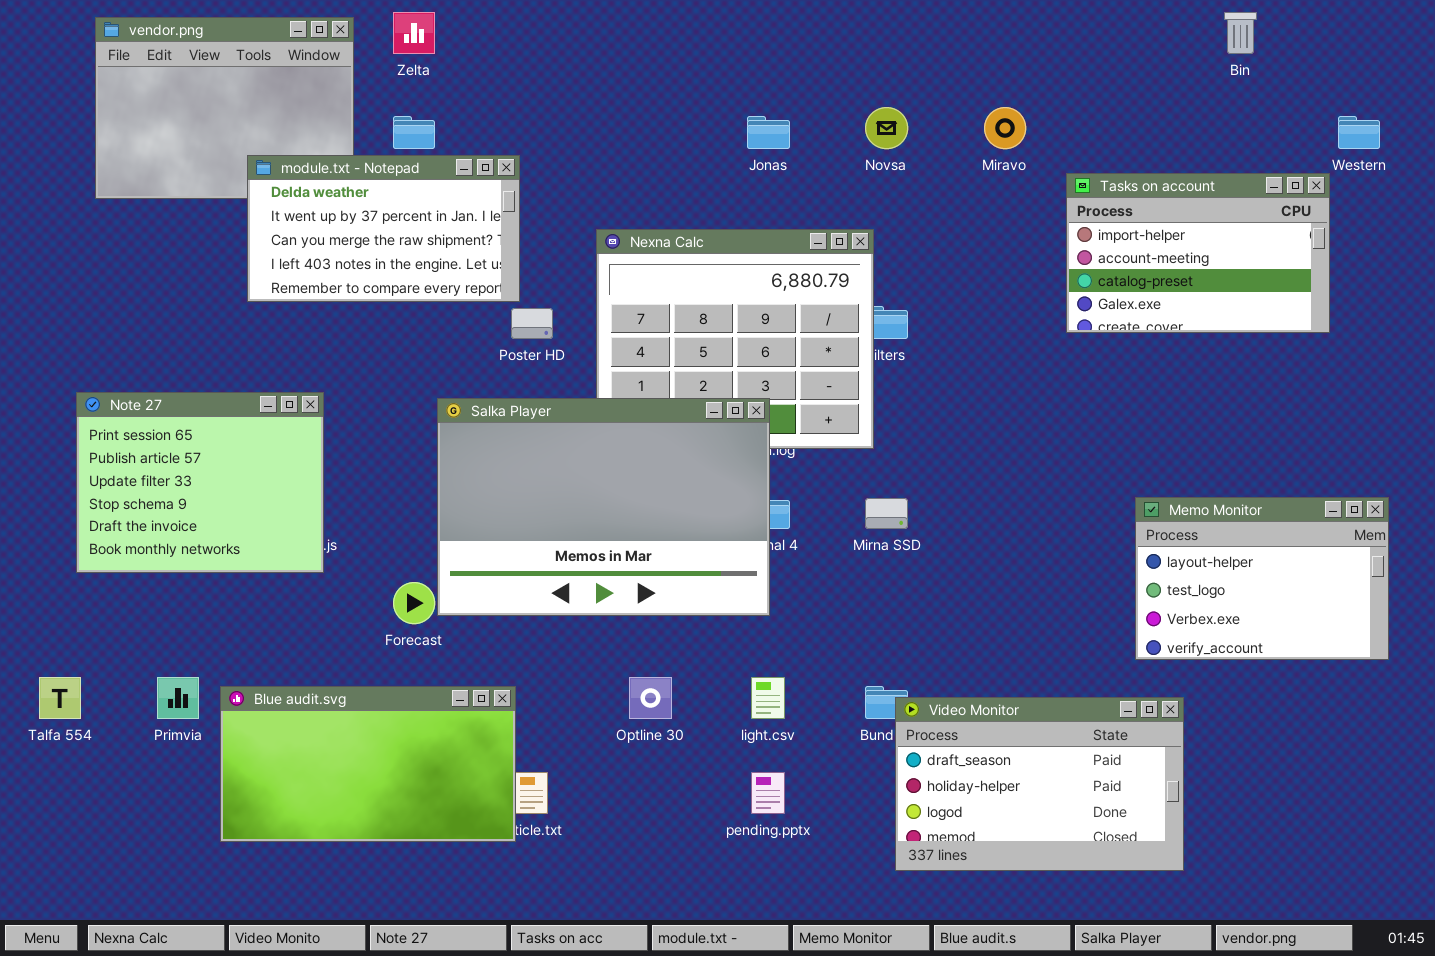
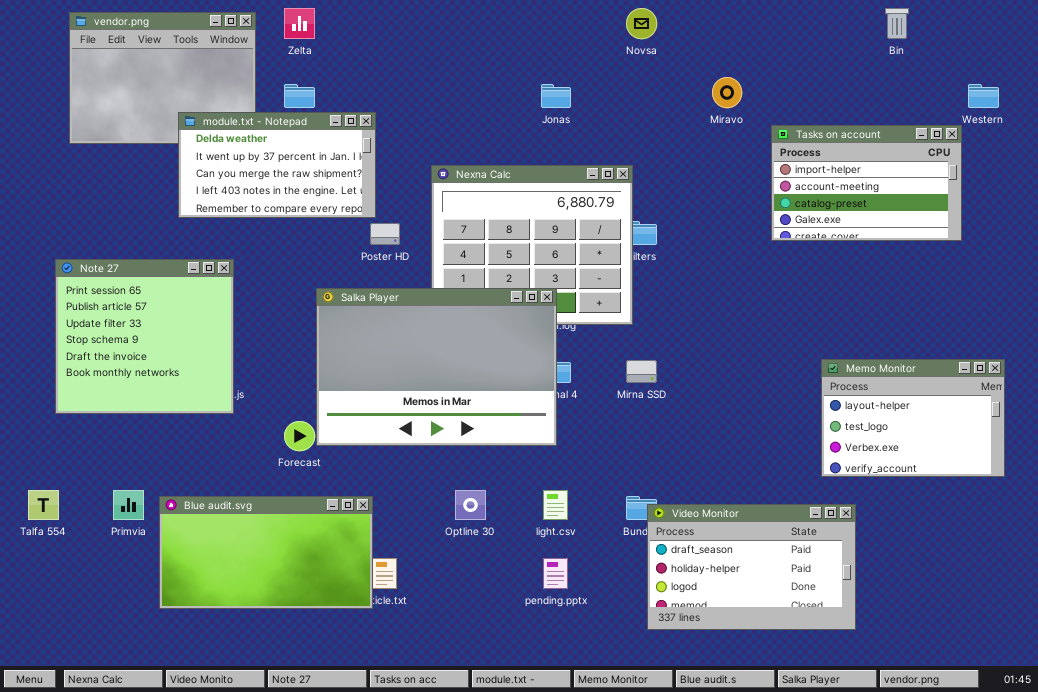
Novsa: [865,107,908,149] -> [626,8,657,39], moved
Note 27: [76,392,324,573] -> [55,259,234,414], resized

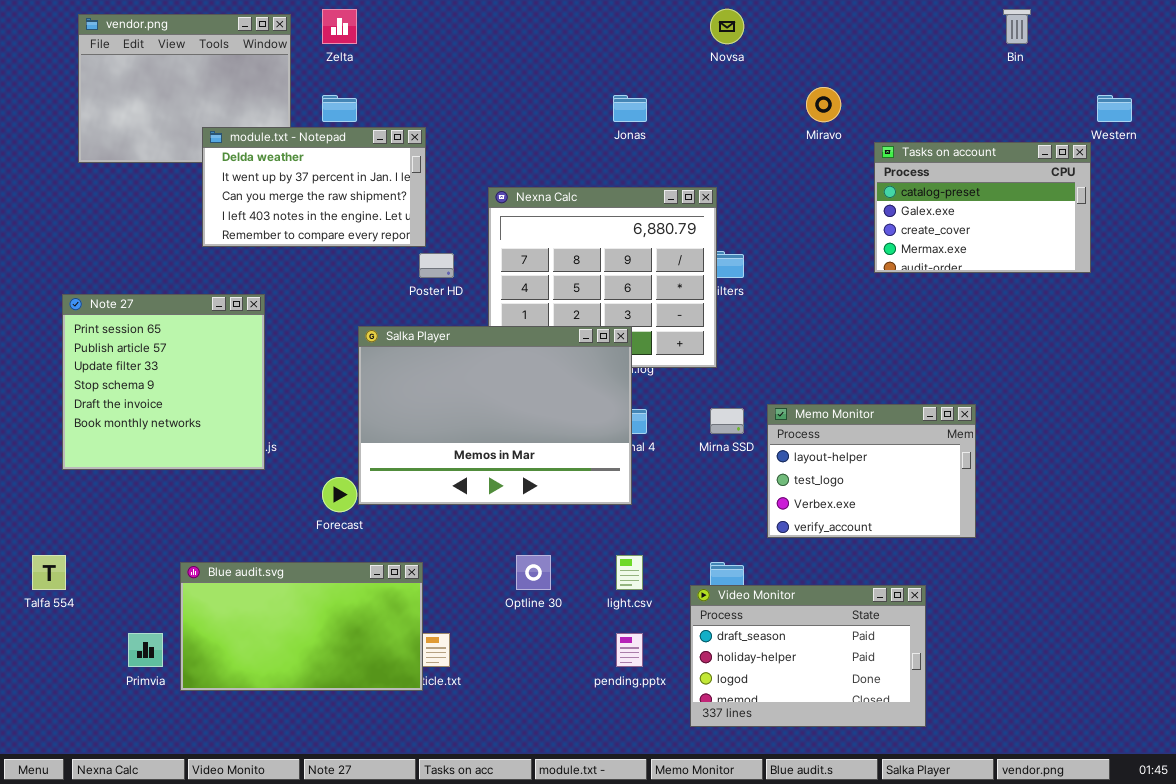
Tasks on account: [771,125,962,241] -> [874,142,1091,273], scrolled down 2 rows
Memo Monitor: [821,359,1005,477] -> [767,404,976,538], moved
Primvia: [113,490,144,520] -> [128,633,163,667], moved
Video Monitor: [647,504,856,630] -> [690,585,926,727], moved

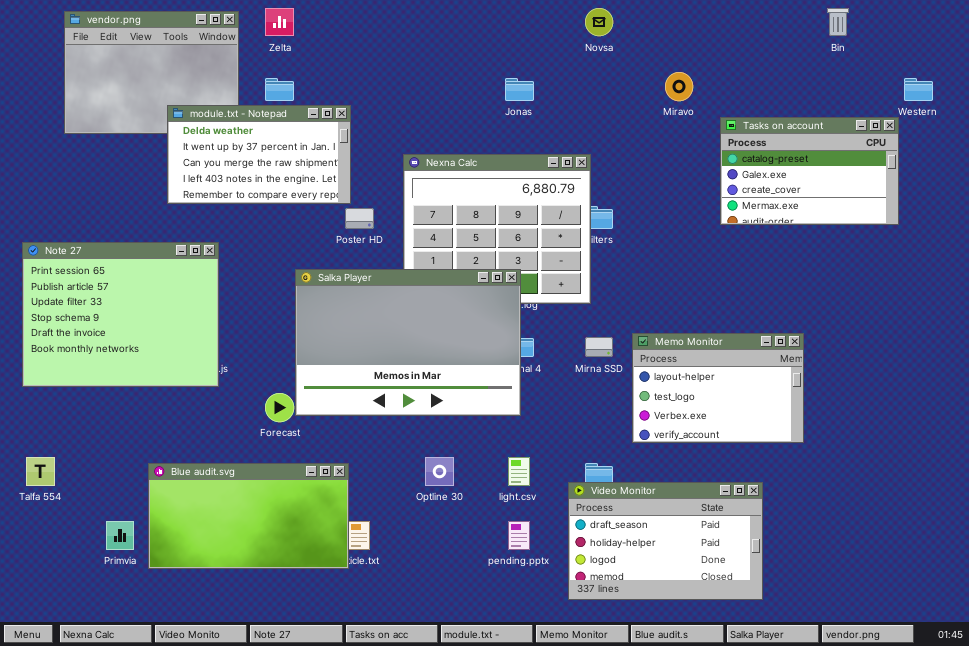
Note 27: [62,294,265,470] -> [22,242,219,387], resized

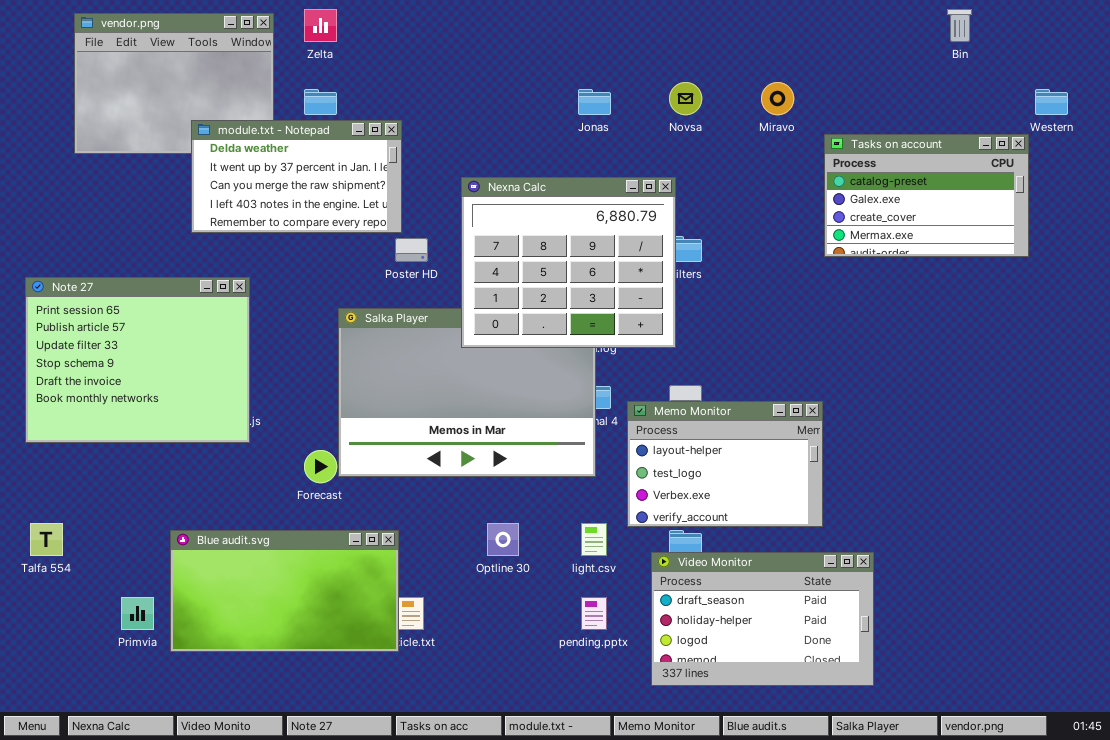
Novsa: [585,8,613,36] -> [669,82,702,115], moved
Nexna Calc: [403,154,591,304] -> [461,177,676,348], raised
Memo Monitor: [632,333,804,443] -> [627,401,823,527], moved

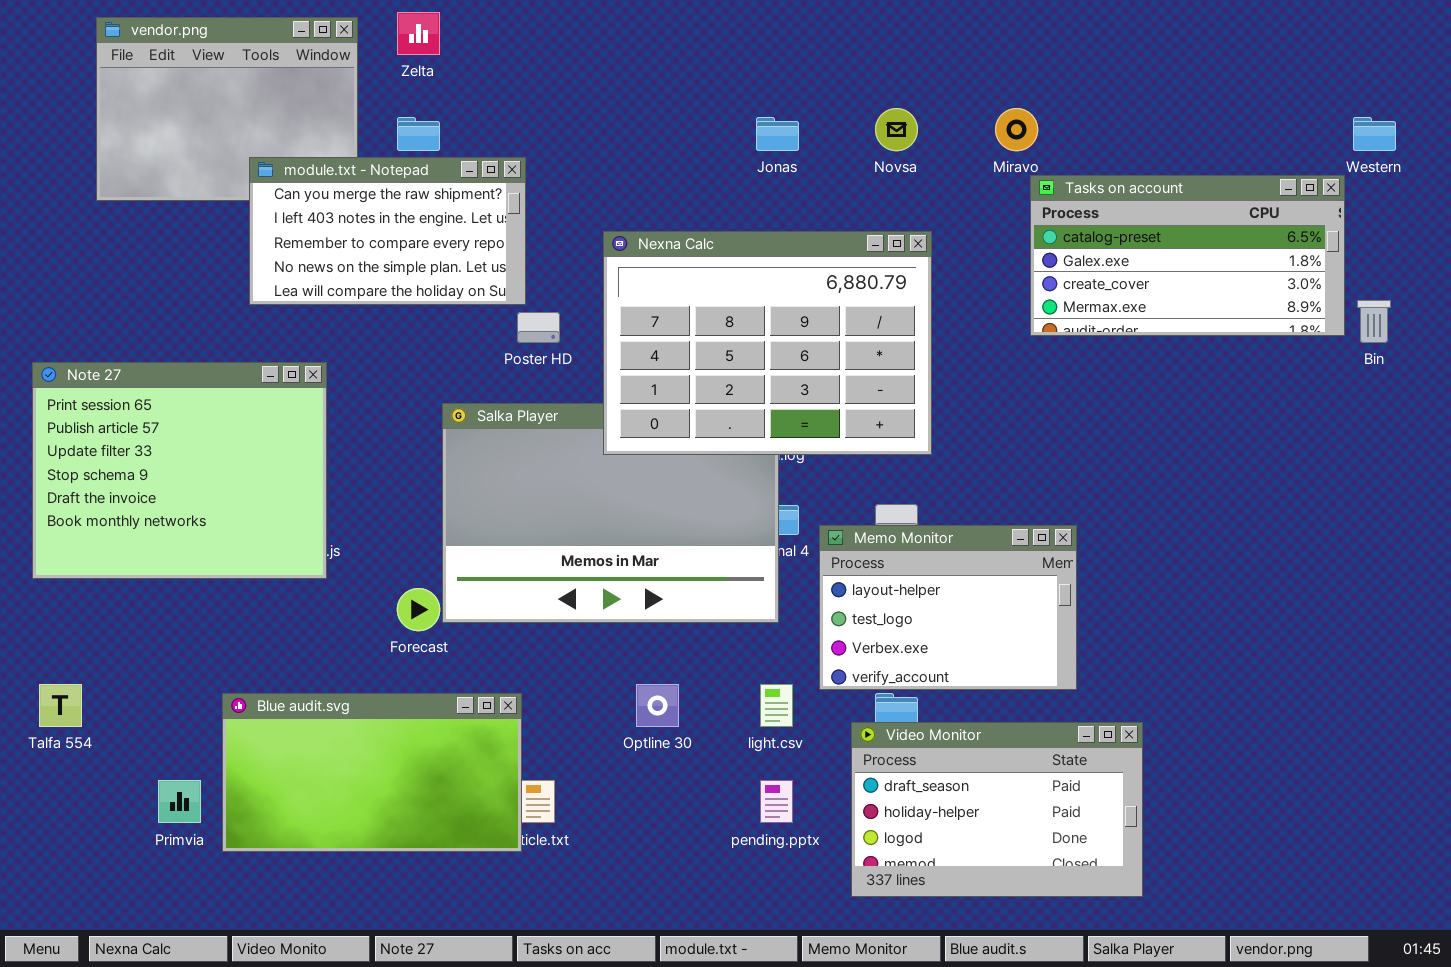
Bin: [947,9,972,42] -> [1357,300,1391,343], moved
module.txt - Notepad: [191,120,402,233] -> [249,157,526,305], scrolled down 2 rows
Tasks on account: [824,134,1029,257] -> [1030,175,1345,336], resized
Nexna Calc: [461,177,676,348] -> [603,231,932,455], resized

